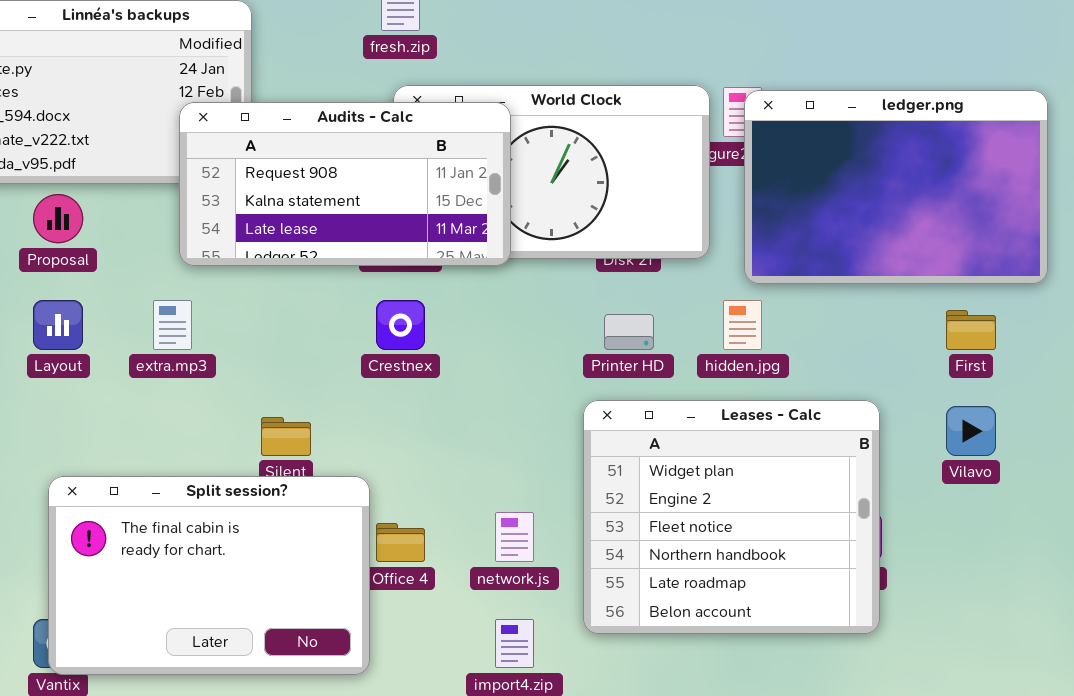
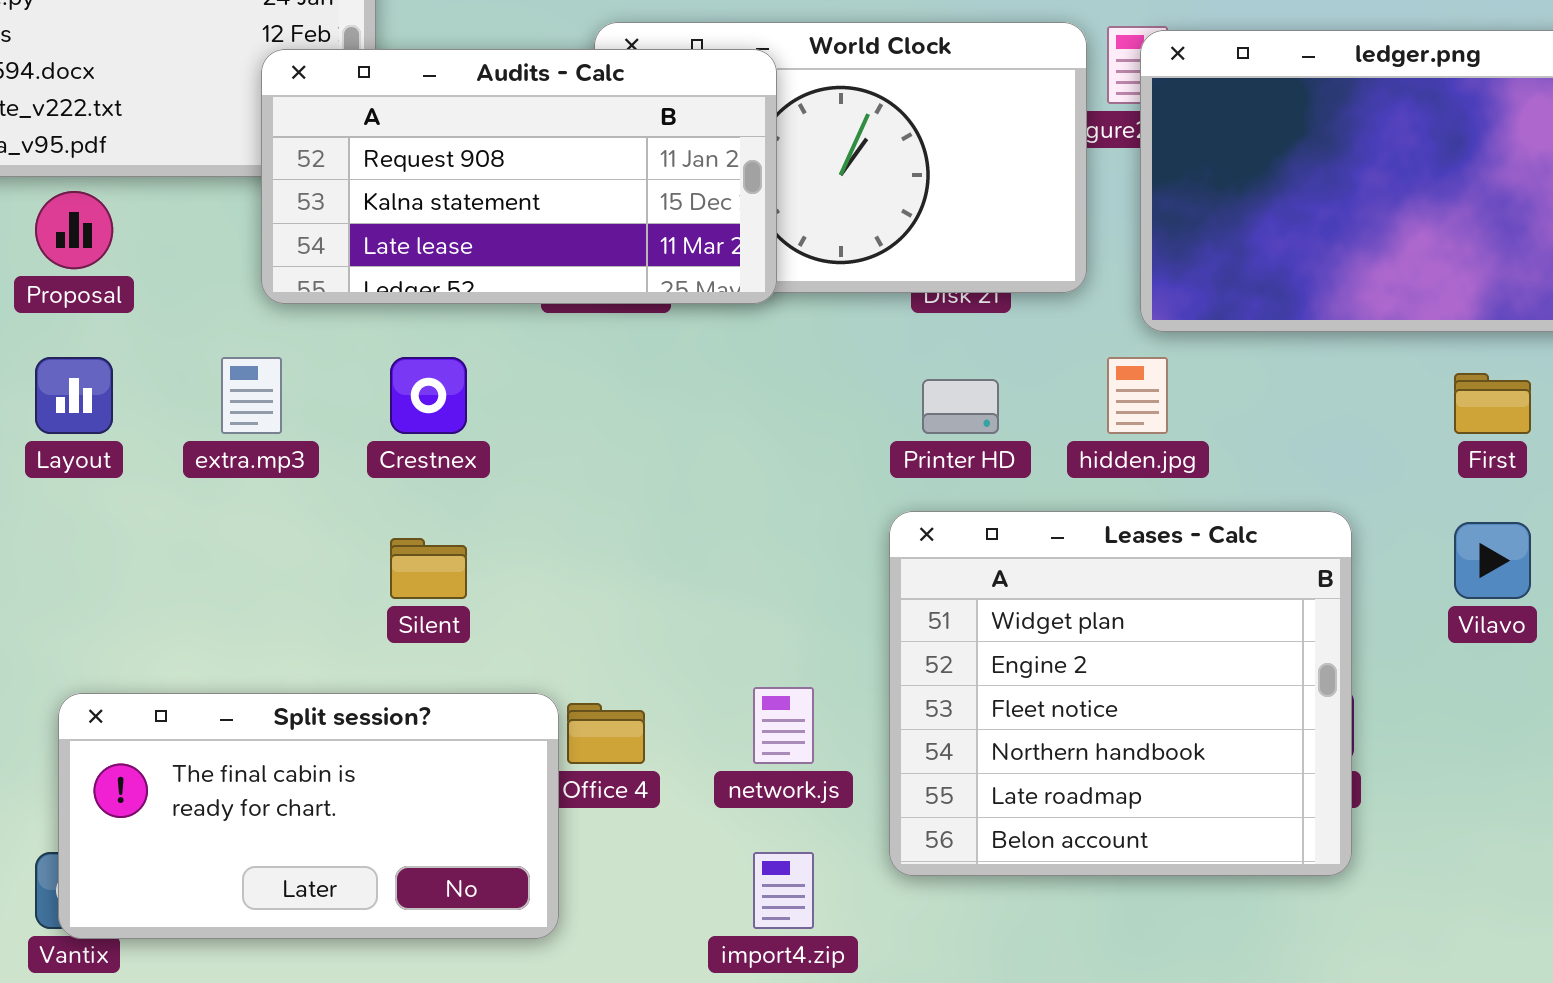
Crestnex: [376,300,425,350] -> [390,357,467,434], moved
Split session?: [48,476,370,675] -> [58,693,559,939], resized

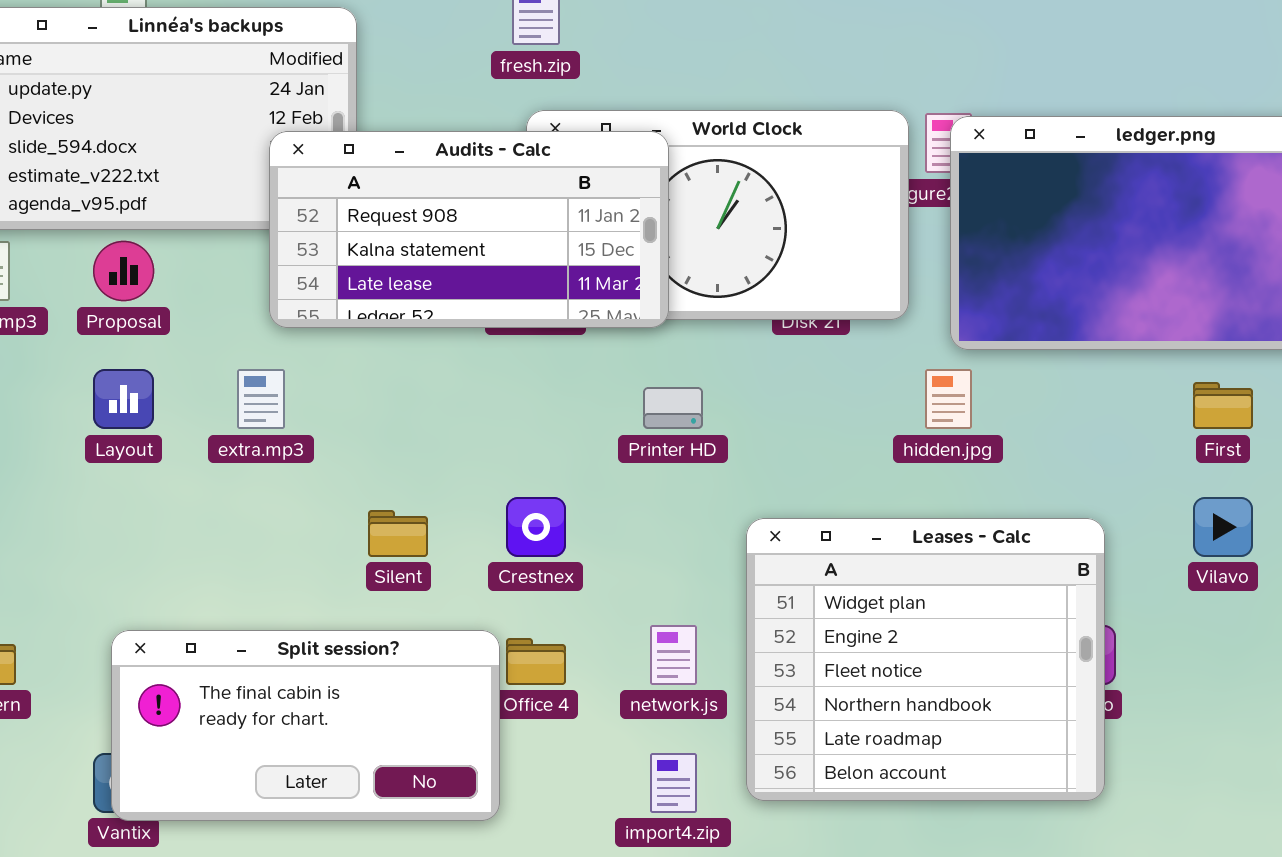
Crestnex: [390,357,467,434] -> [506,497,566,557], moved
Printer HD: [922,379,999,434] -> [643,387,703,429], moved
Leases - Calc: [889,511,1352,876] -> [746,518,1105,801], moved

